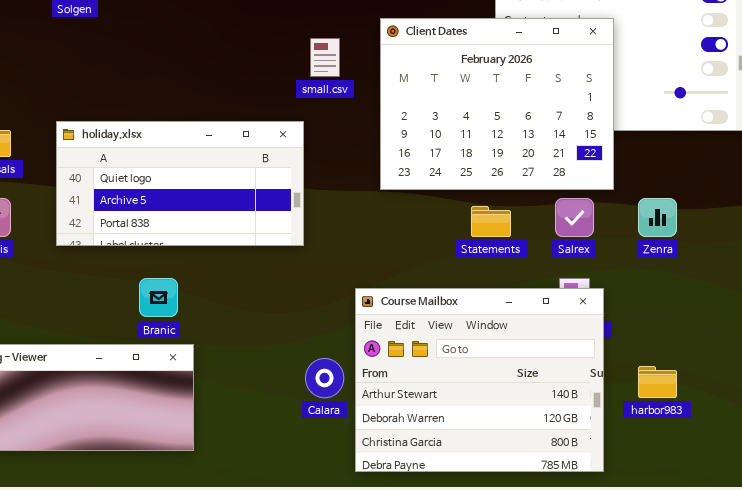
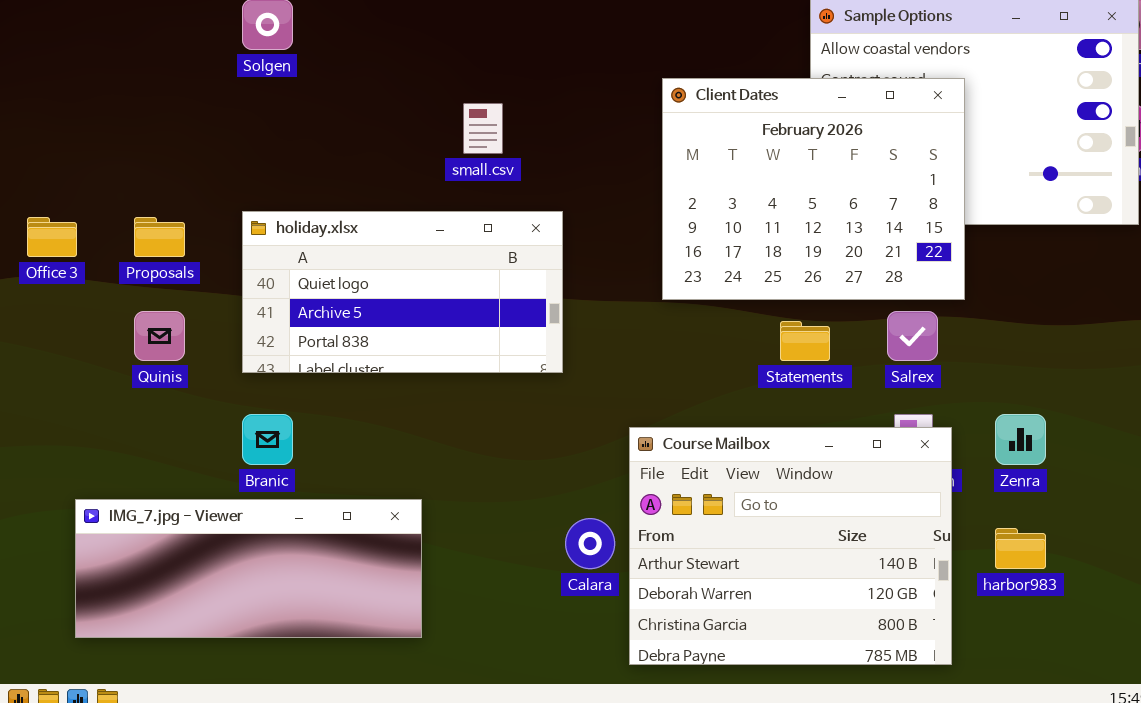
small.csv: [310,38,340,77] -> [463,103,503,154], moved
Zenra: [638,198,677,237] -> [995,414,1046,465], moved
Branic: [139,278,178,317] -> [242,414,293,465], moved

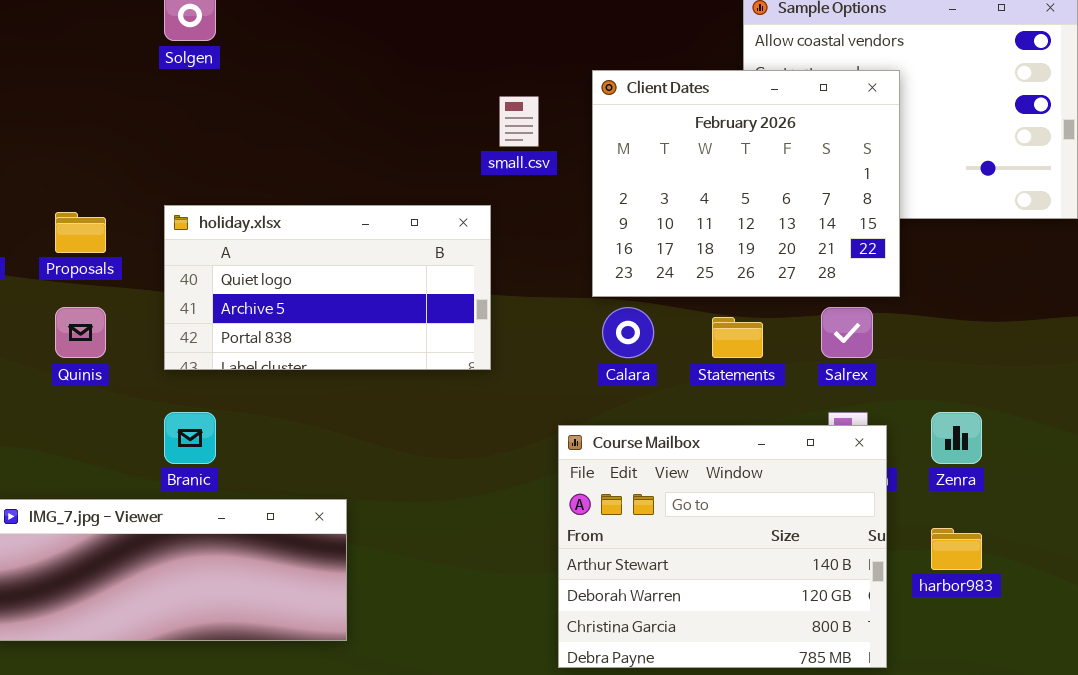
small.csv: [463,103,503,154] -> [499,96,539,147], moved
Calara: [565,518,615,569] -> [602,307,654,358], moved

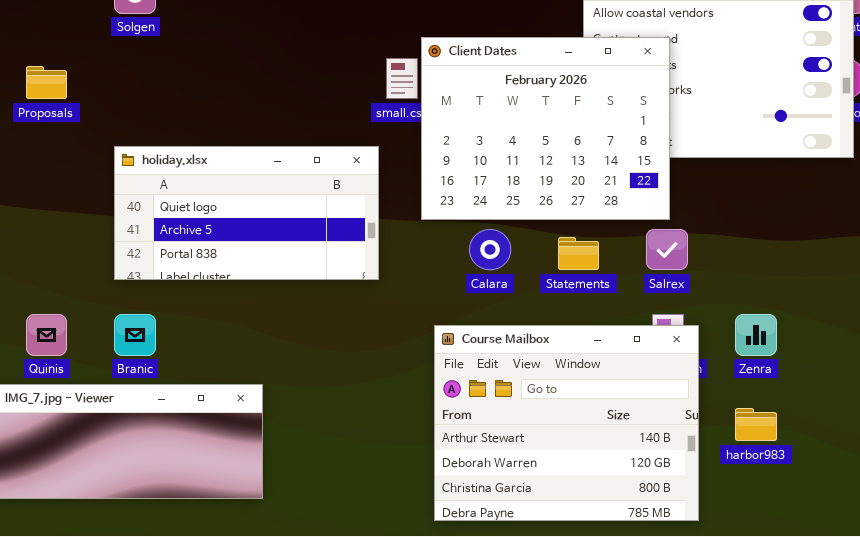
Client Dates: [592,70,900,297] -> [421,37,670,220], moved
Proposals: [55,212,106,253] -> [26,66,67,99], moved
Quinis: [55,307,106,358] -> [26,314,67,356], moved

